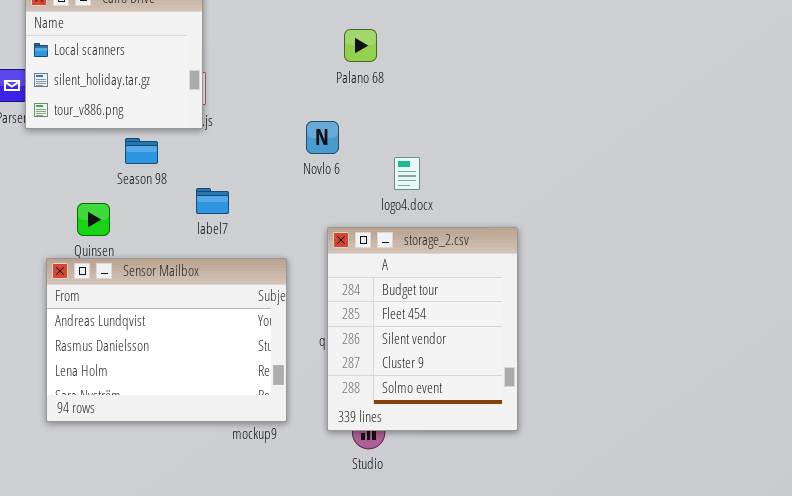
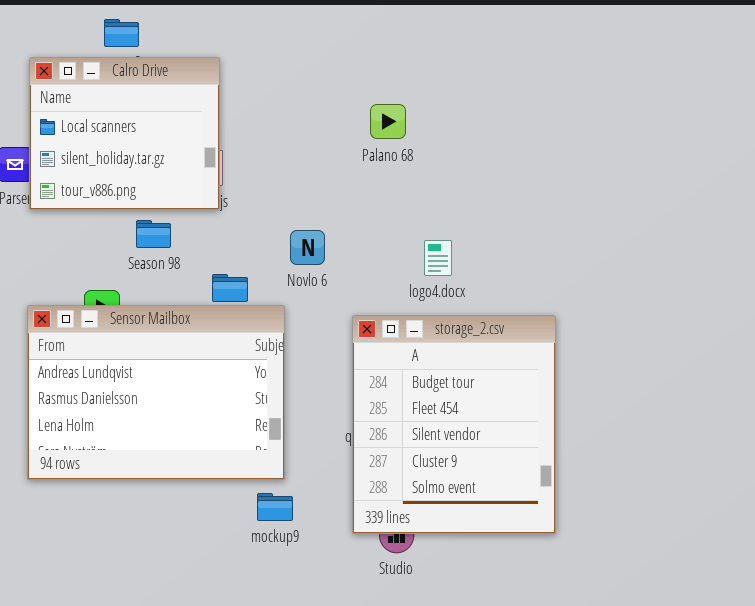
Novlo 6: [306,121,339,154] -> [290,230,325,265], moved
Sensor Mailbox: [46,258,287,422] -> [27,305,285,480], moved

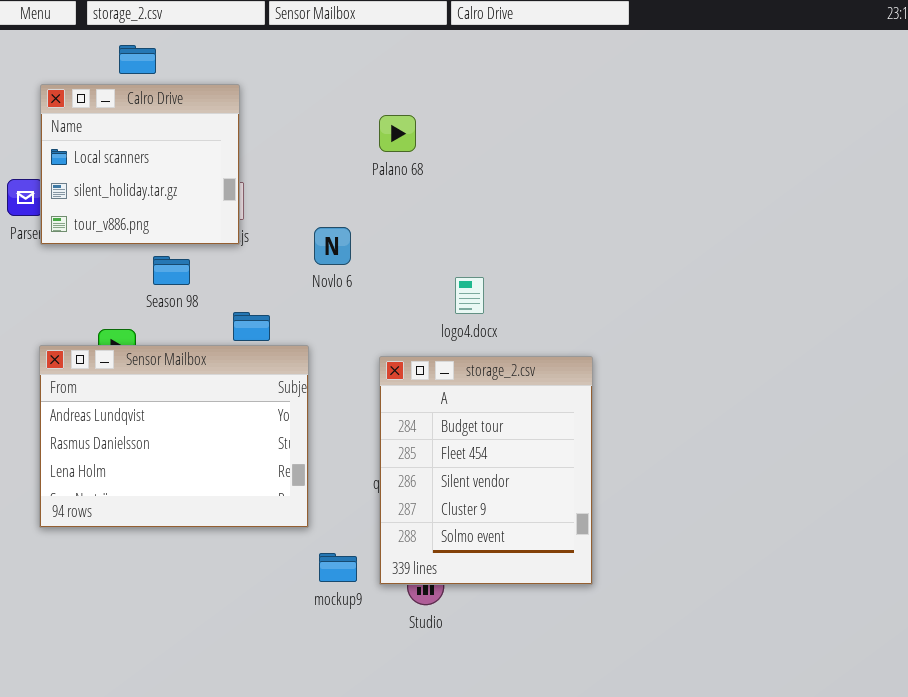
Palano 68: [370,104,406,139] -> [379,115,416,152], moved
Novlo 6: [290,230,325,265] -> [314,227,351,265], moved
mockup9: [257,493,293,521] -> [319,553,357,582], moved

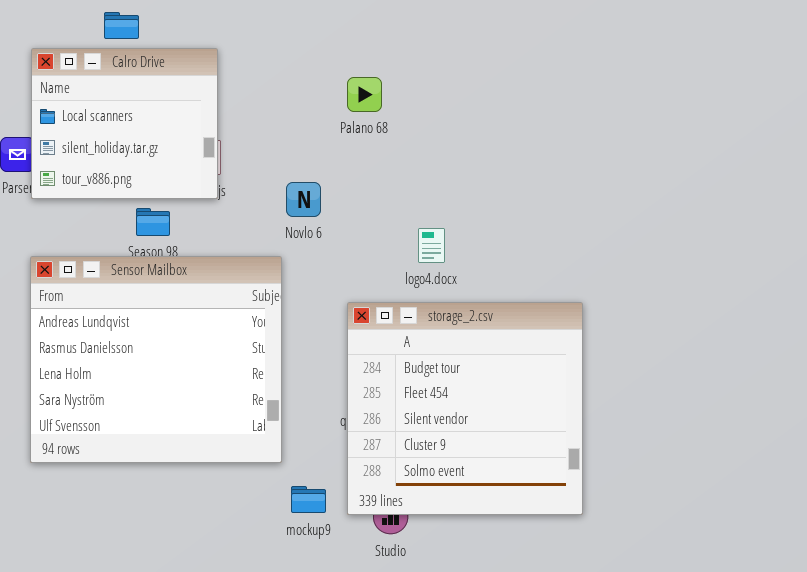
Sensor Mailbox: [39,345,309,528] -> [30,256,282,463], resized
storage_2.csv: [379,356,593,585] -> [347,302,583,515], resized

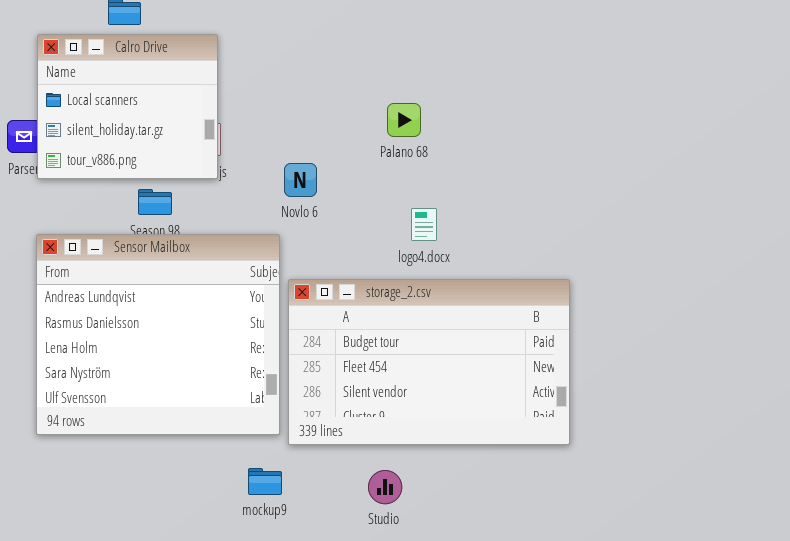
Palano 68: [347,77,382,112] -> [387,103,421,137], moved
storage_2.csv: [347,302,583,515] -> [288,279,570,445], resized
mockup9: [291,486,326,513] -> [248,468,282,495], moved

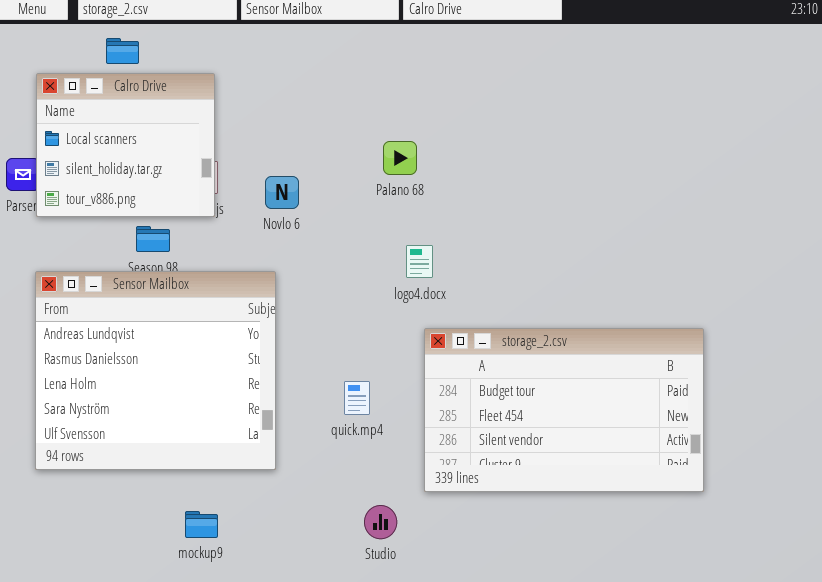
Novlo 6: [284,163,317,197] -> [265,176,299,209], moved
storage_2.csv: [288,279,570,445] -> [424,328,704,492], moved
mockup9: [248,468,282,495] -> [185,511,218,538], moved

